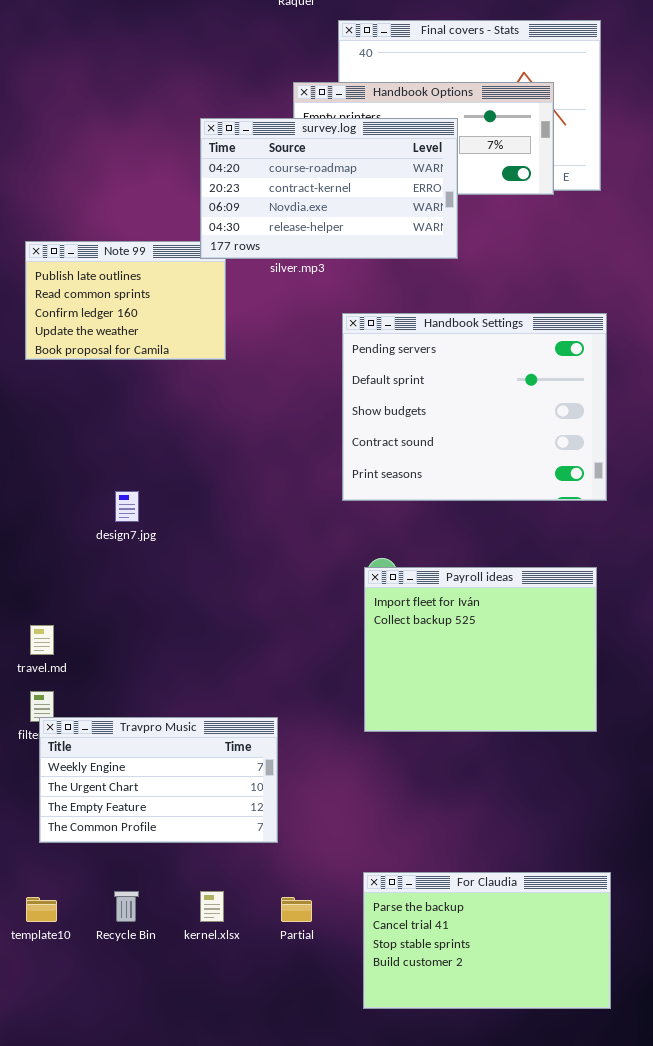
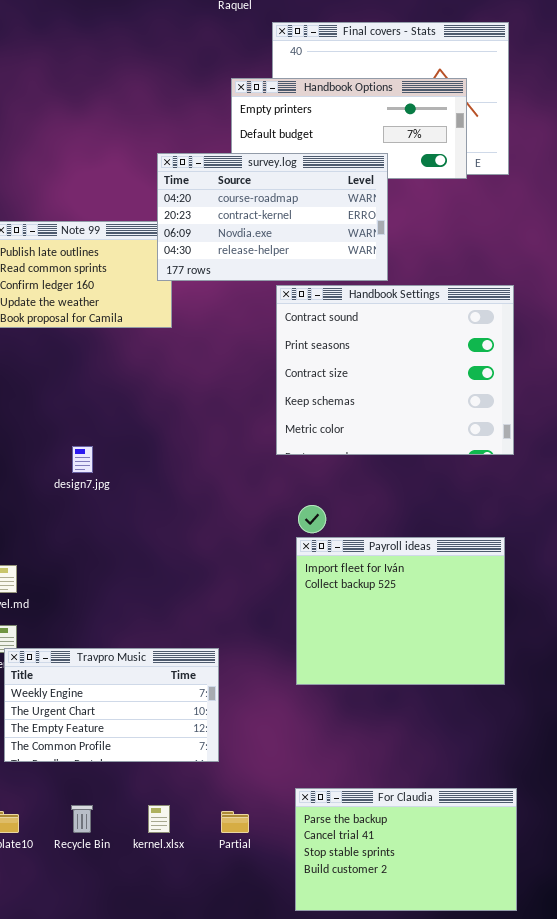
survey.log: [200,118,458,259] -> [157,153,388,281], moved
Handbook Settings: [342,313,607,501] -> [276,285,514,455], scrolled down 3 rows
Payroll ideas: [364,567,597,732] -> [296,537,505,685], moved

